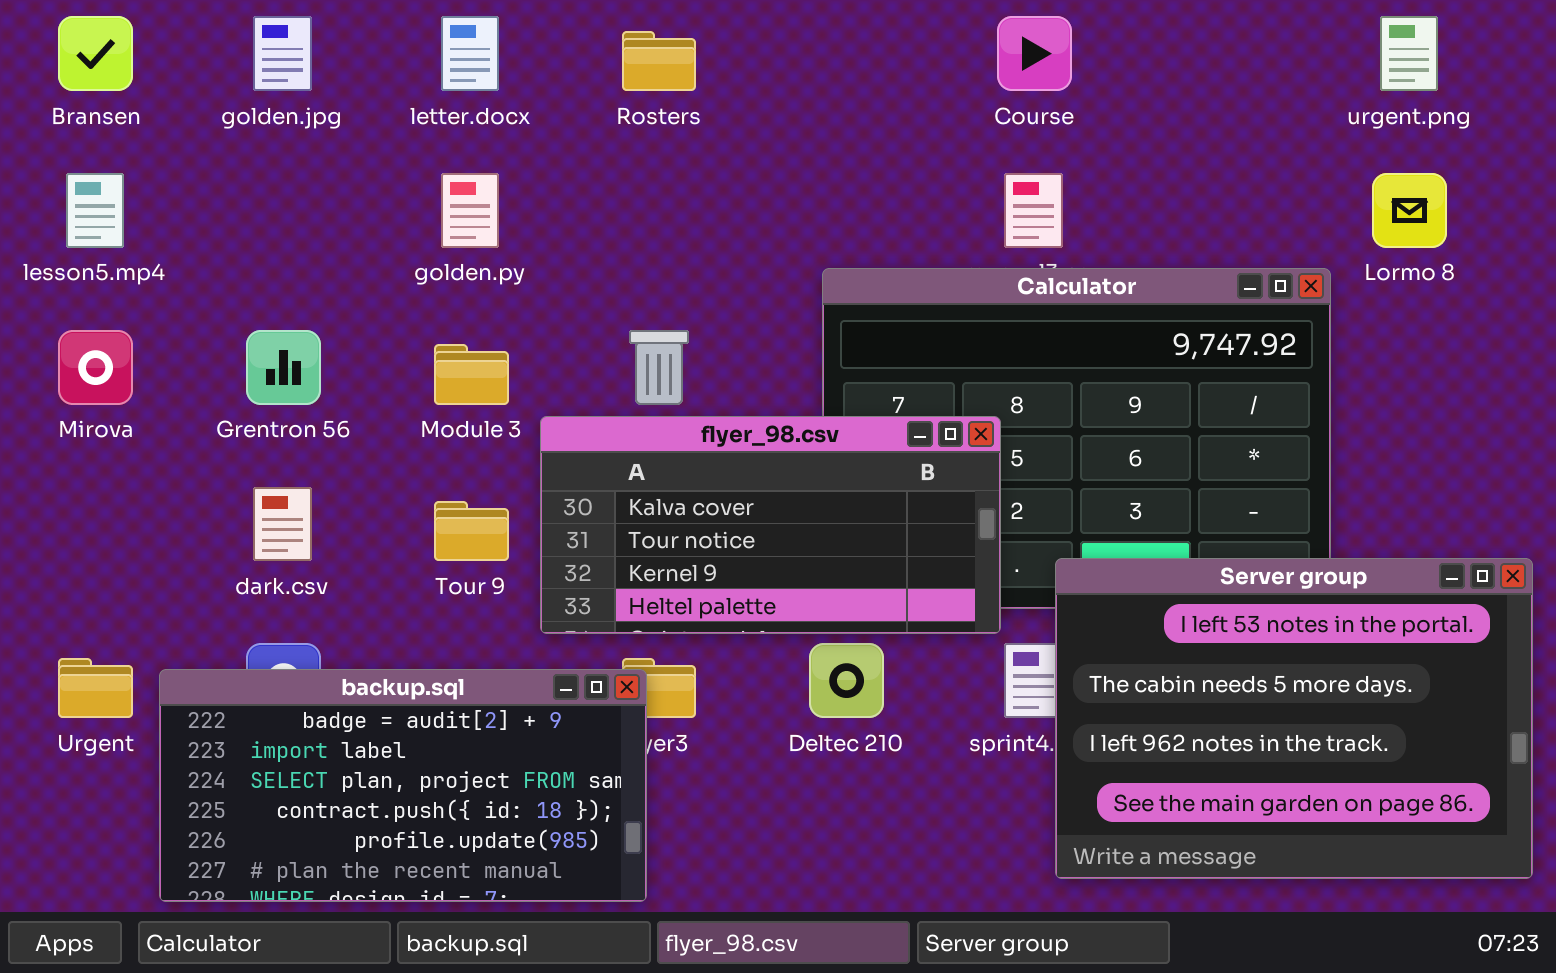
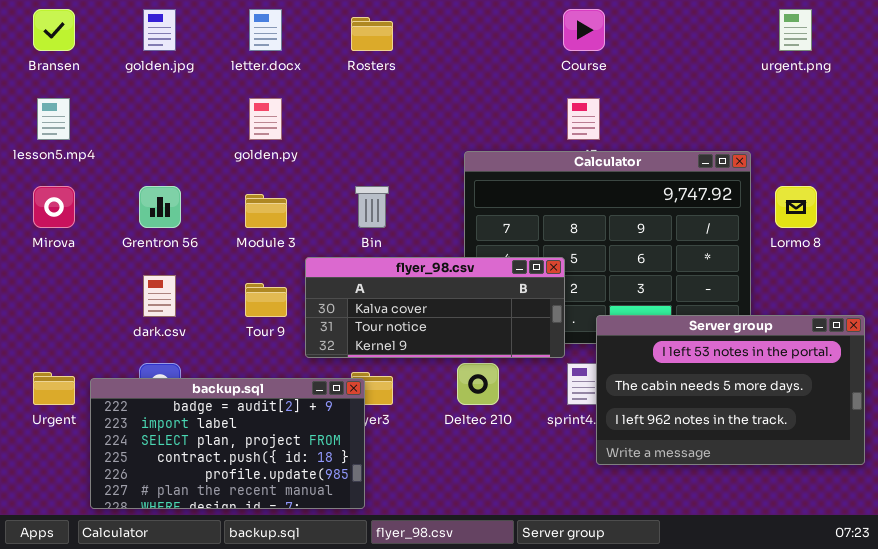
Lormo 8: [1372,173,1447,248] -> [775,186,817,228], moved
flyer_98.csv: [540,416,1001,634] -> [305,257,565,358], resized
Server group: [1055,558,1533,879] -> [596,315,865,465], resized

